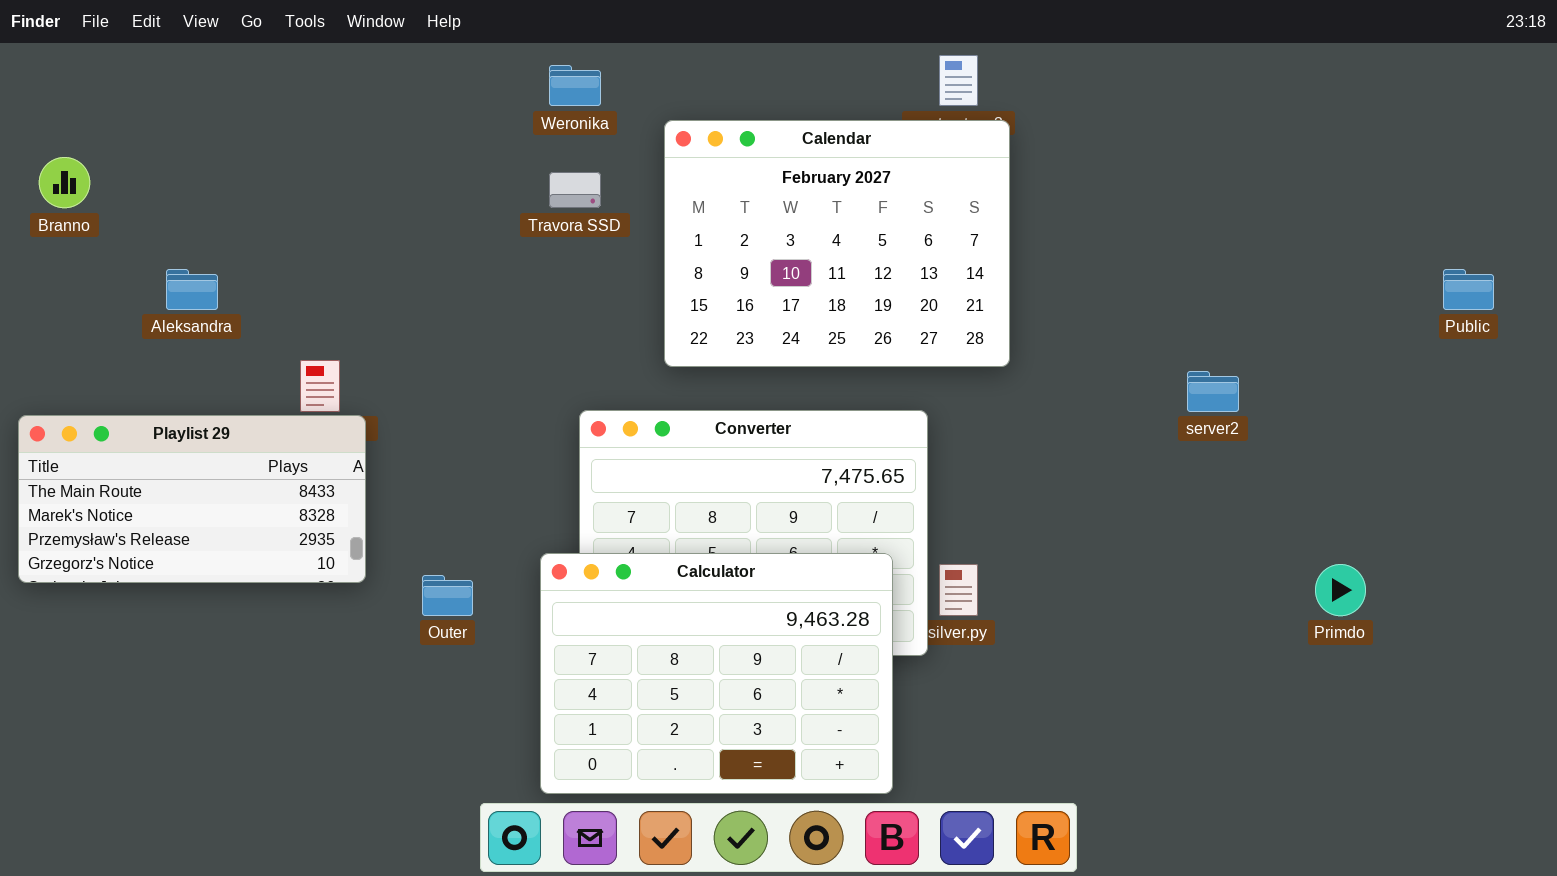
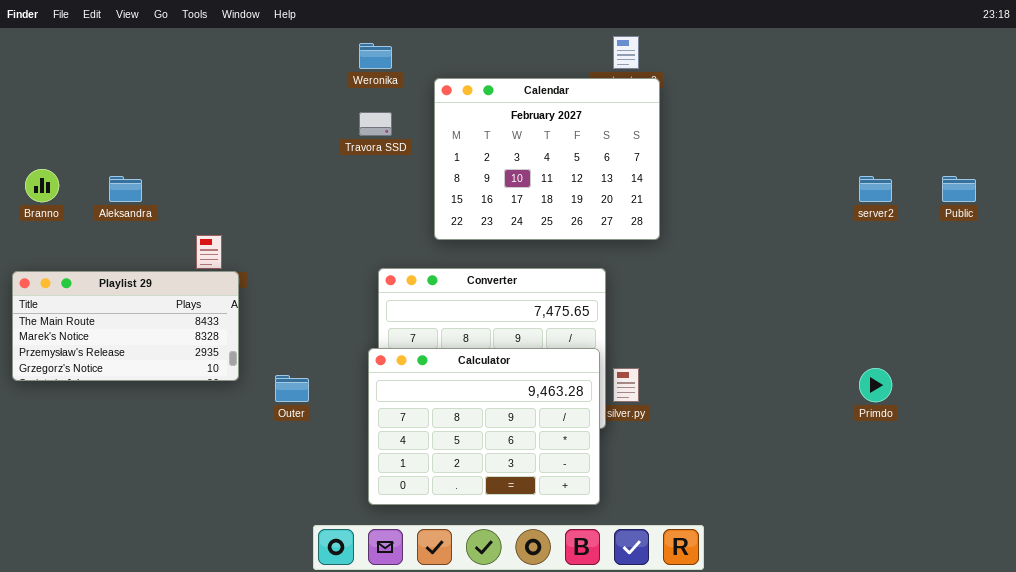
Branno: [39,157,90,208] -> [25,169,59,202], moved
server2: [1187,371,1239,412] -> [859,176,892,202], moved
Calculator: [540,553,893,794] -> [368,348,600,505], moved

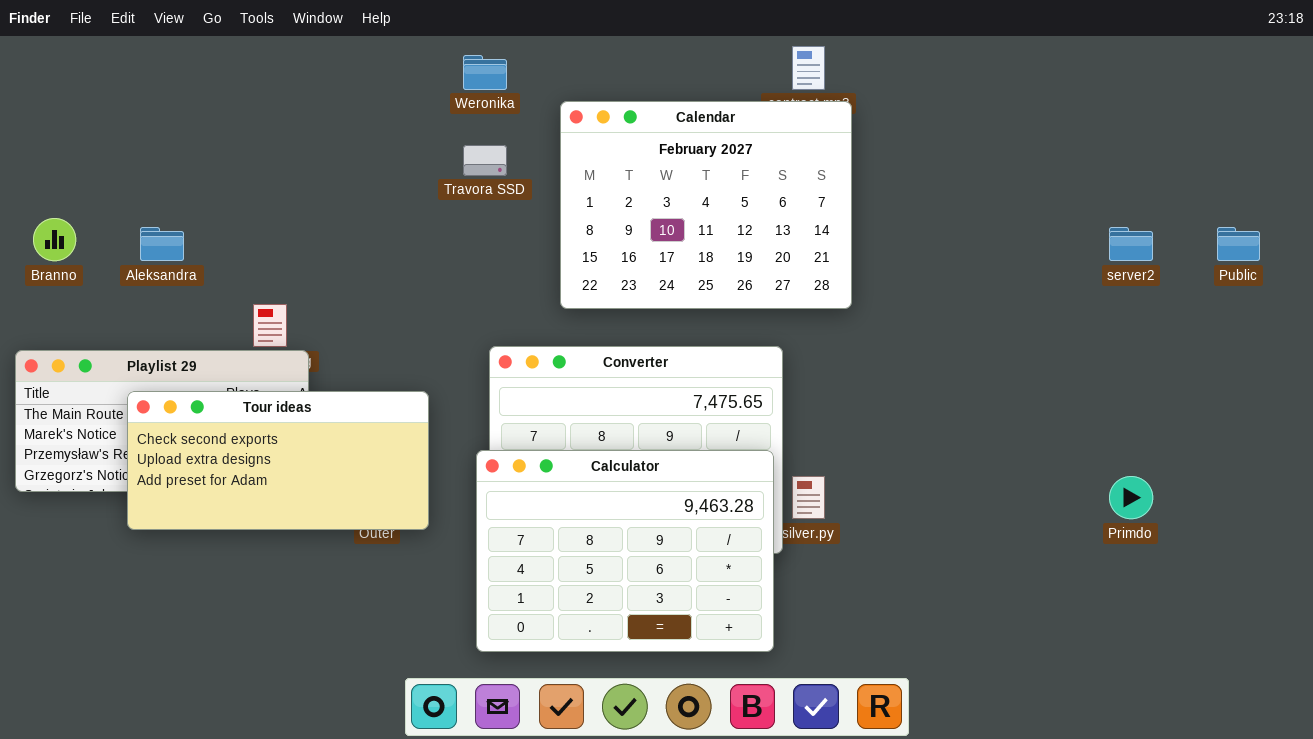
Tour ideas: none -> [127,391,429,530], opened

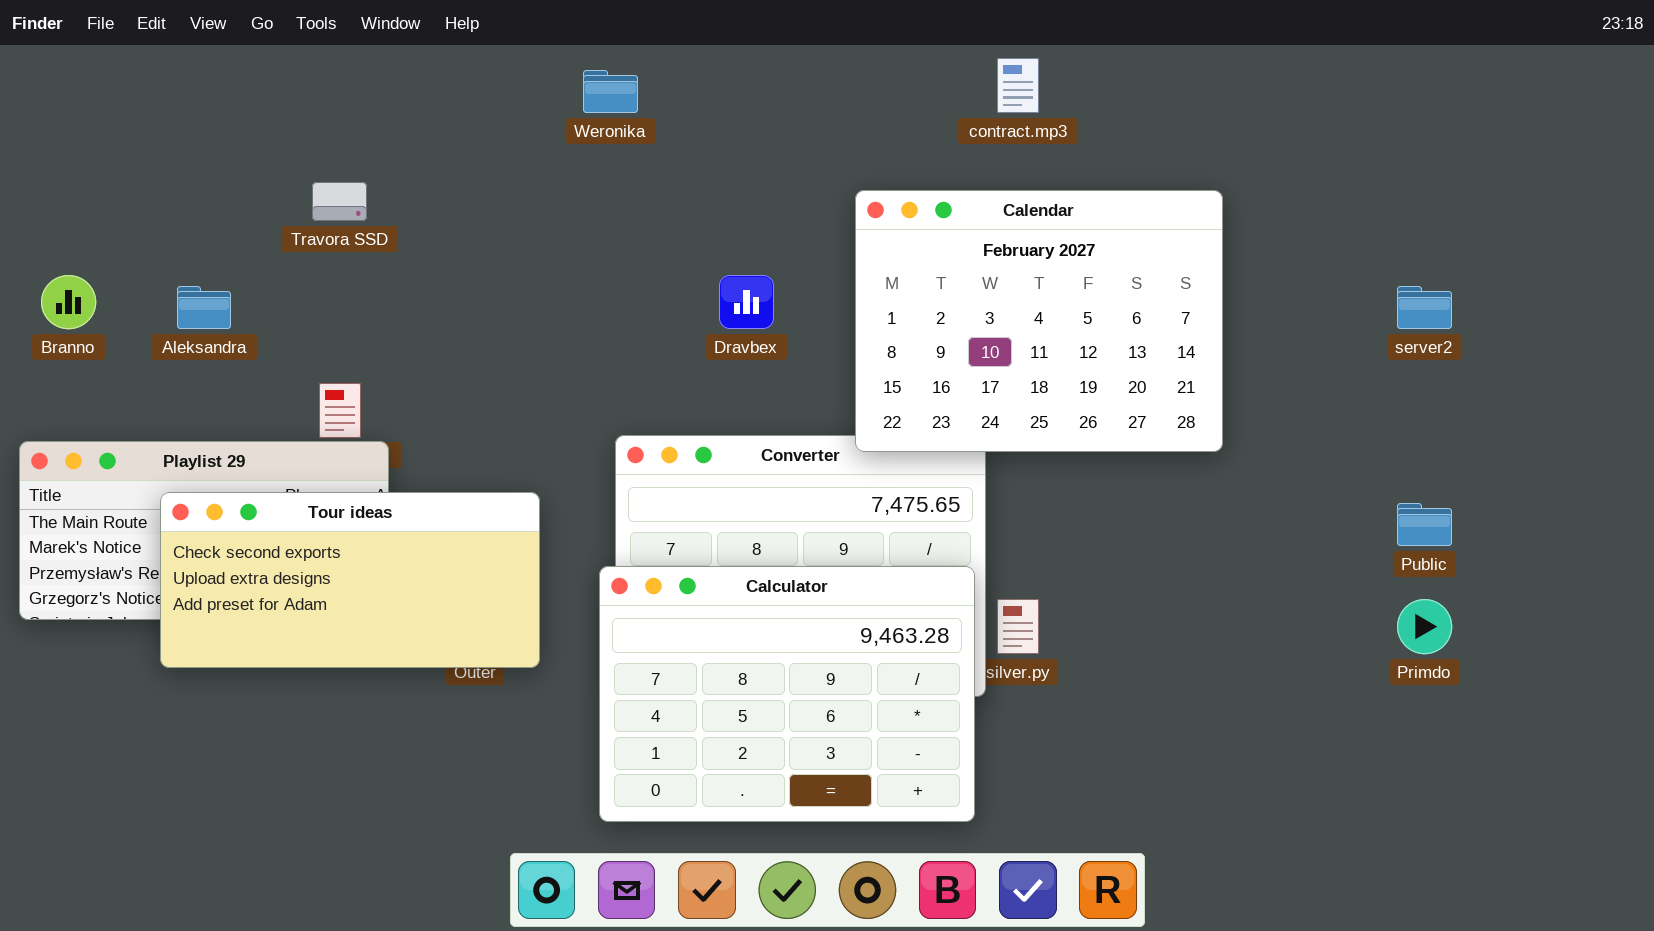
Calendar: [560,101,852,309] -> [855,190,1223,452], moved
Travora SSD: [463,145,507,176] -> [312,182,367,221], moved
Public: [1217,227,1260,261] -> [1397,503,1452,546], moved

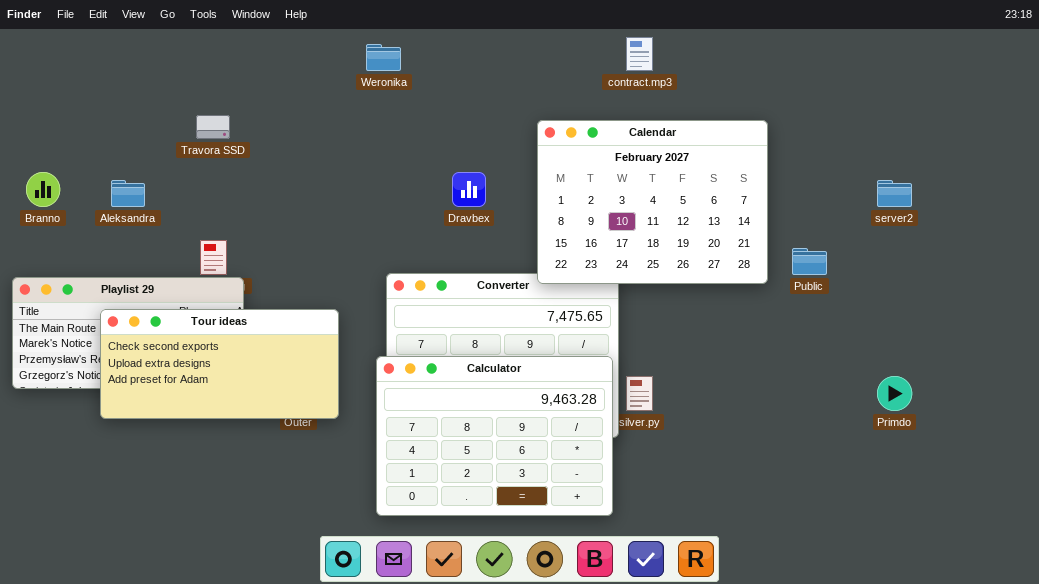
Public: [1397,503,1452,546] -> [792,248,827,275], moved

